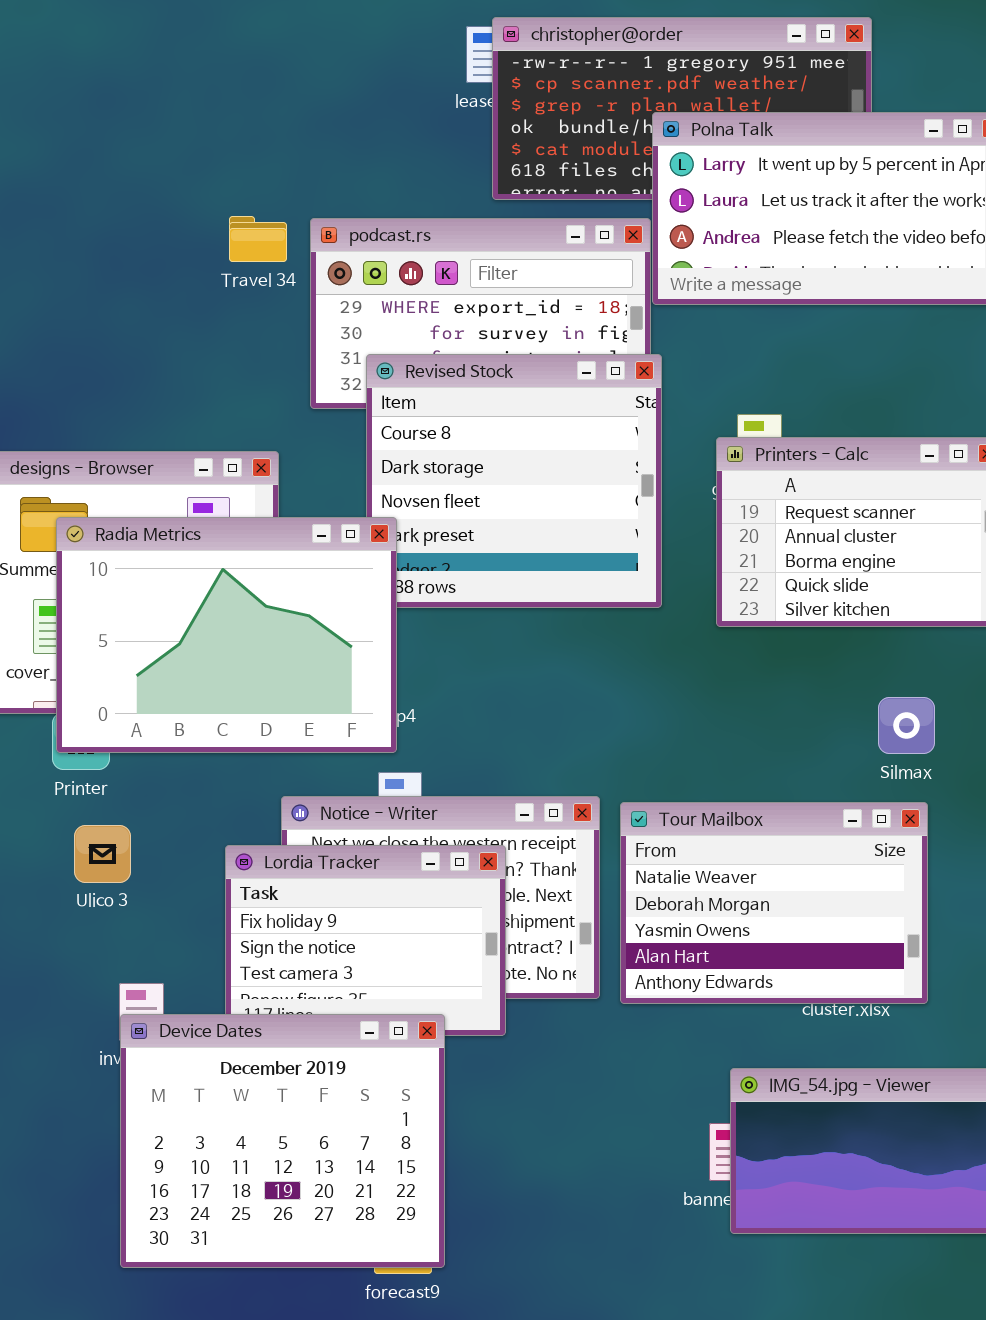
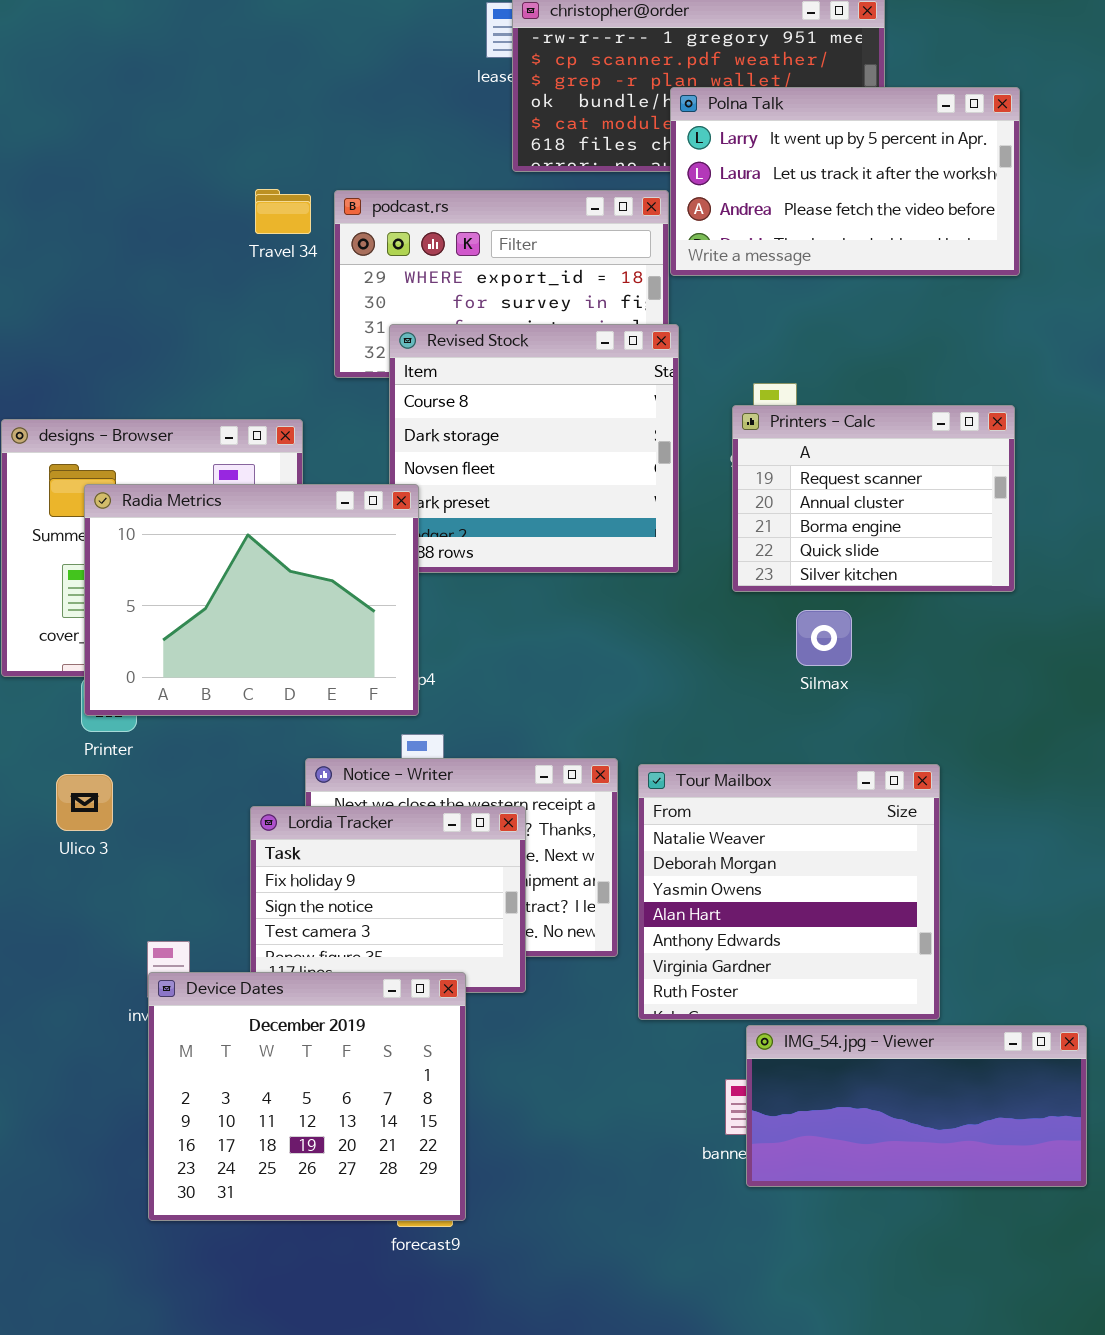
Silmax: [878,697,935,754] -> [796,610,852,666], moved
Tour Mailbox: [620,802,928,1004] -> [638,764,940,1020], resized
Ulico 3: [74,825,131,883] -> [56,774,113,831], moved

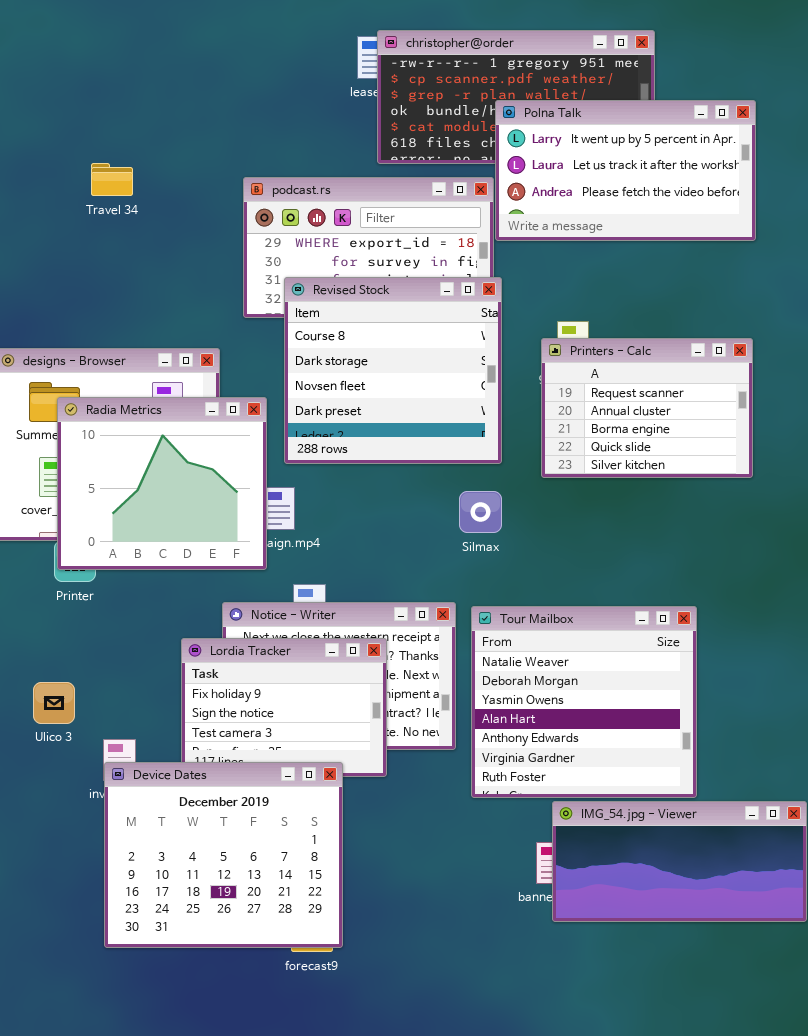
Travel 34: [255,189,311,234] -> [91,163,133,196], moved
Radia Metrics: [84,484,419,716] -> [57,397,267,570], resized
Silmax: [796,610,852,666] -> [459,491,502,533], moved
Ulico 3: [56,774,113,831] -> [33,682,75,724], moved

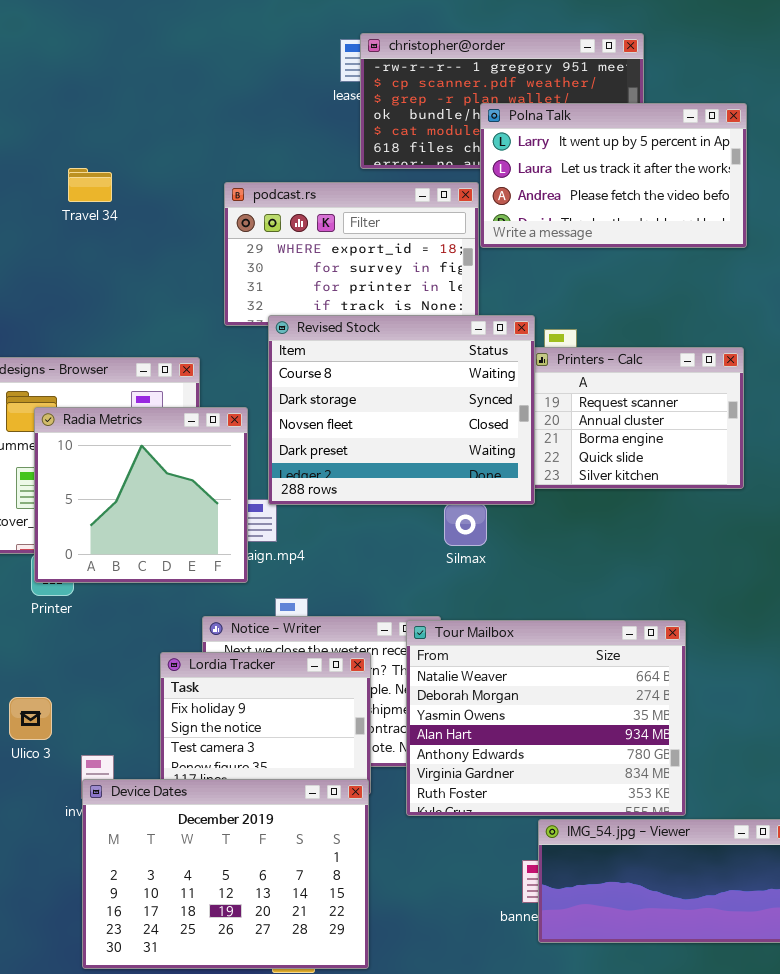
Revised Stock: [284,277,502,464] -> [268,315,535,505], moved, resized
Tour Mailbox: [471,606,697,798] -> [406,620,686,816], resized
Device Dates: [104,762,343,948] -> [82,779,369,969], resized

